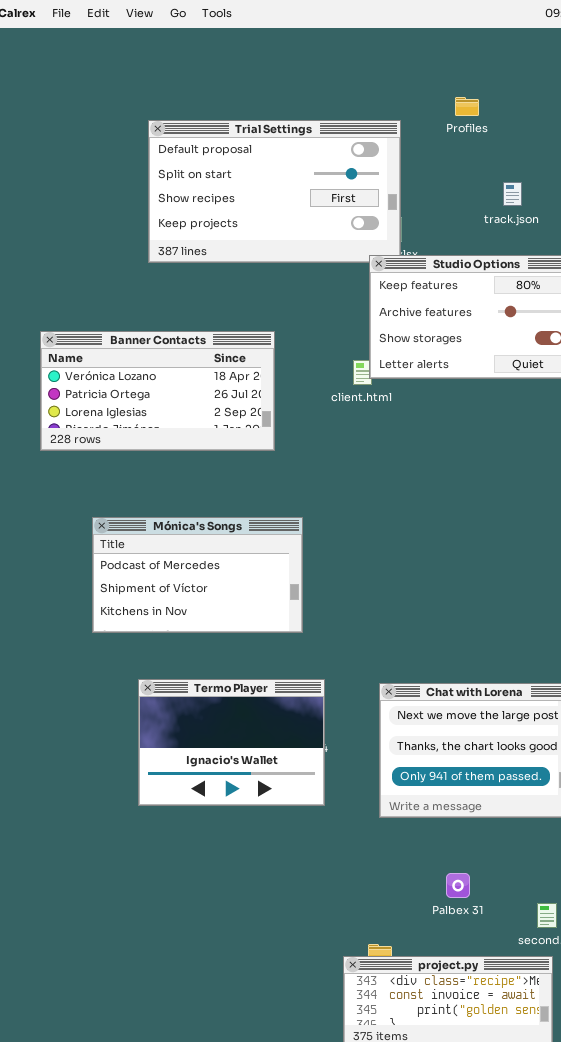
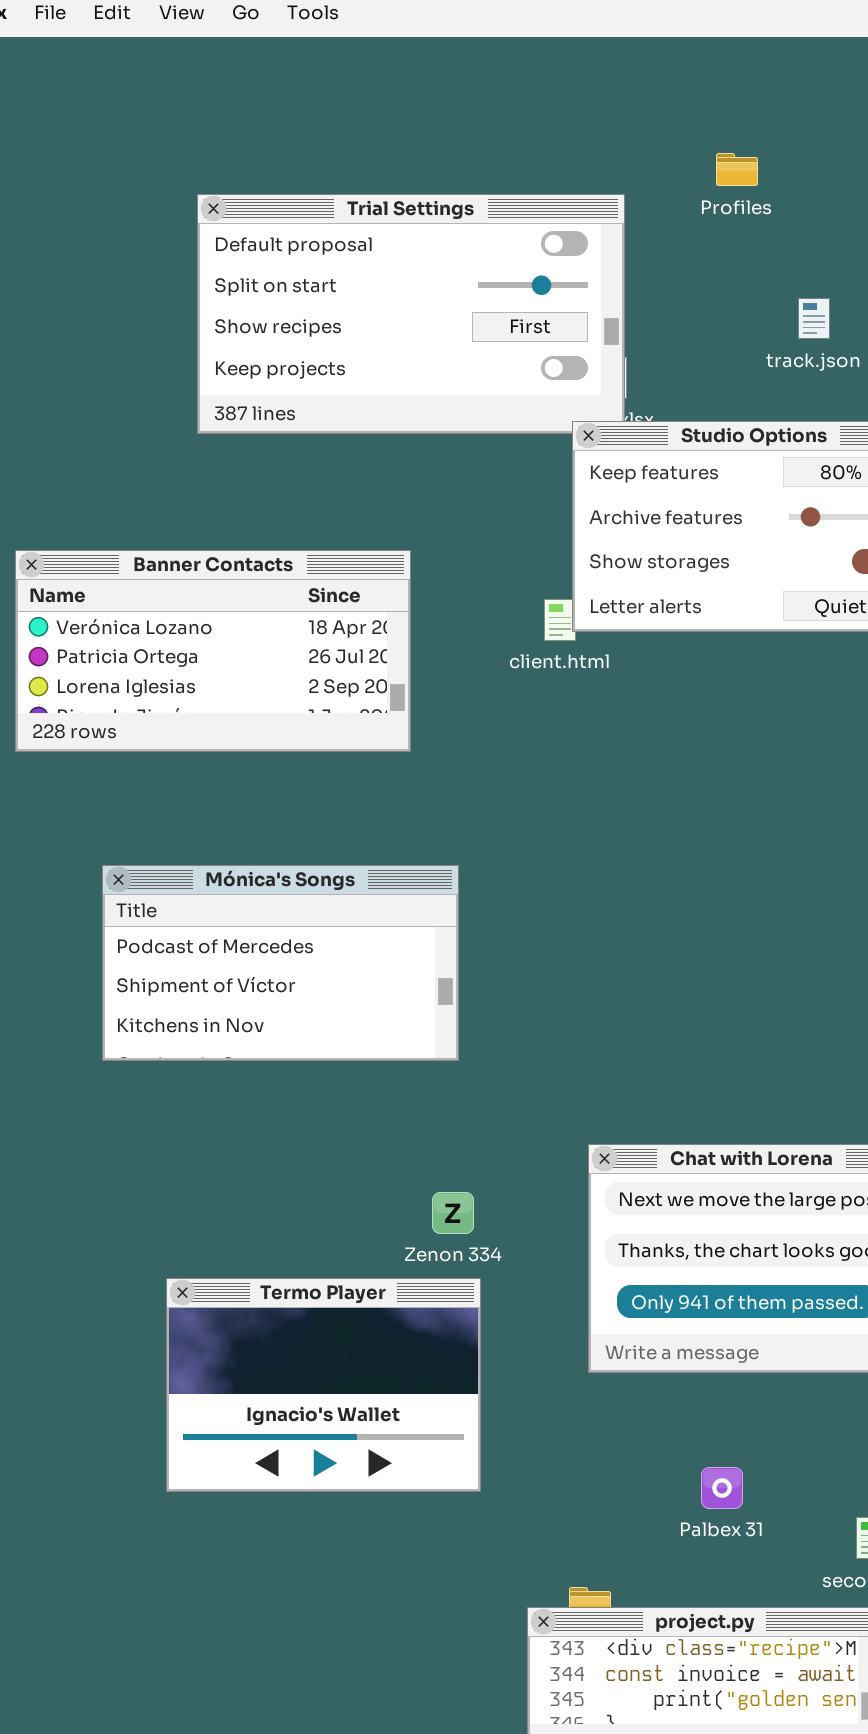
Termo Player: [138,679,325,806] -> [166,1278,481,1492], moved

